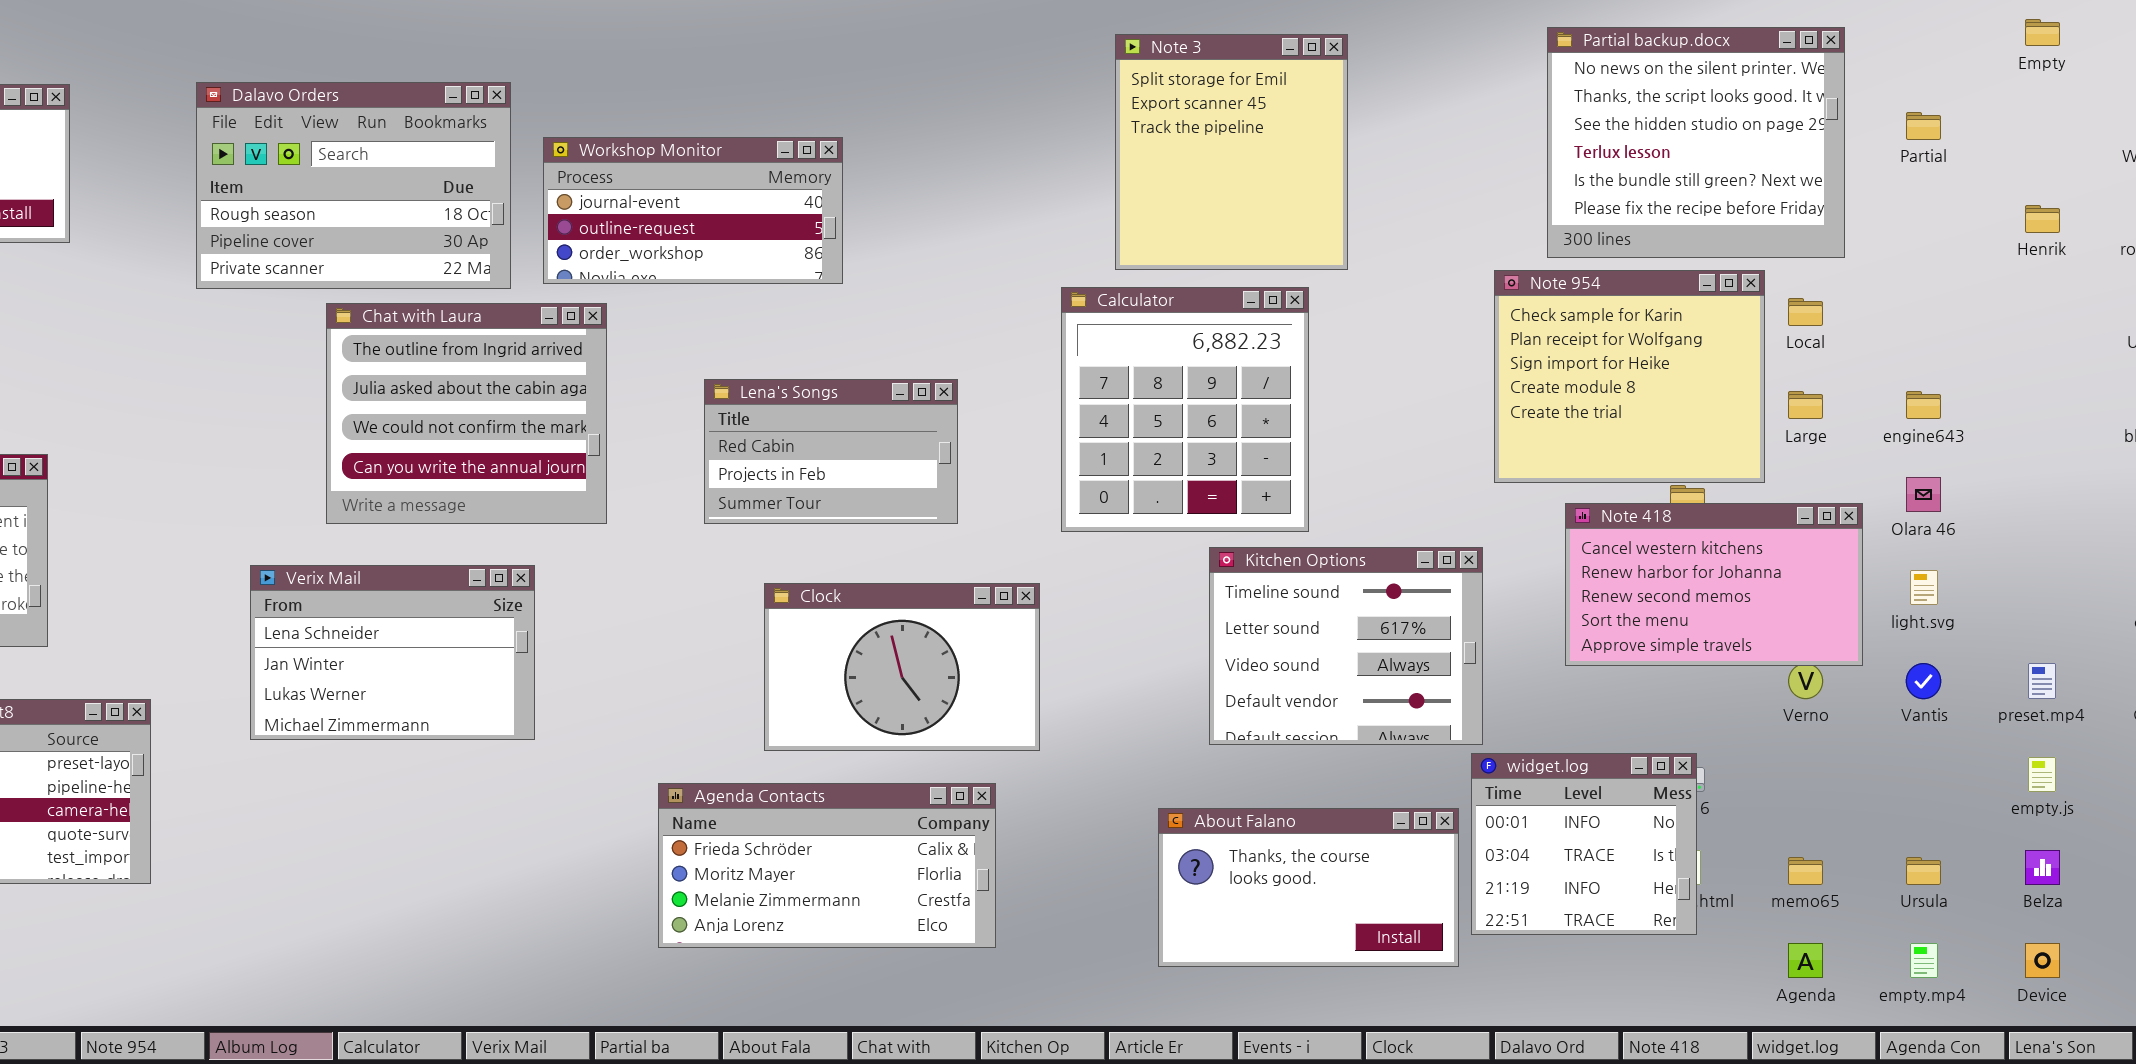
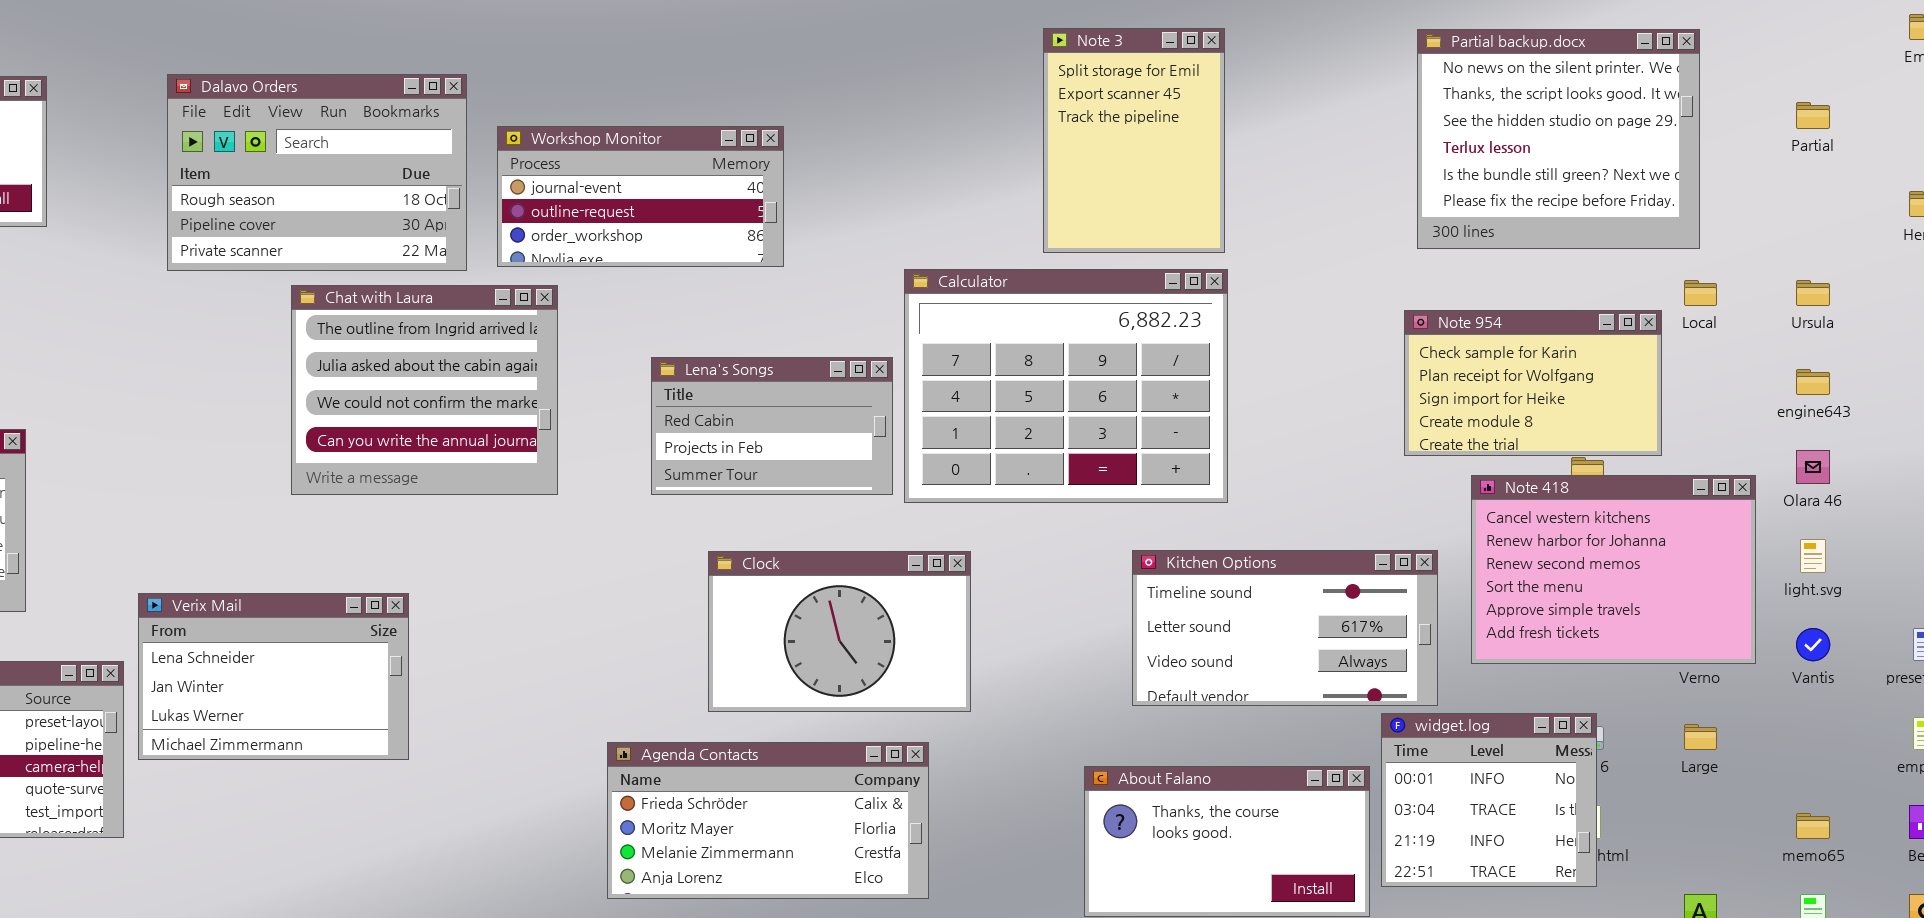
Partial backup.docx: [1547,27,1845,258] -> [1417,29,1700,249], moved
Note 3: [1115,34,1348,270] -> [1043,28,1225,253], resized
Note 954: [1494,270,1765,483] -> [1404,310,1662,456], resized
Calculator: [1061,287,1309,532] -> [904,269,1228,503], resized
Large: [1788,391,1823,419] -> [1684,724,1717,750], moved
Note 418: [1565,503,1863,666] -> [1471,475,1756,664], resized
Kitchen Options: [1209,547,1483,745] -> [1132,550,1438,706], resized
Verix Mail: [250,565,535,740] -> [138,593,409,760], moved
memo65: [1788,857,1823,885] -> [1796,813,1830,839], moved
Ursula: [1906,857,1941,885] -> [1796,280,1830,306], moved

